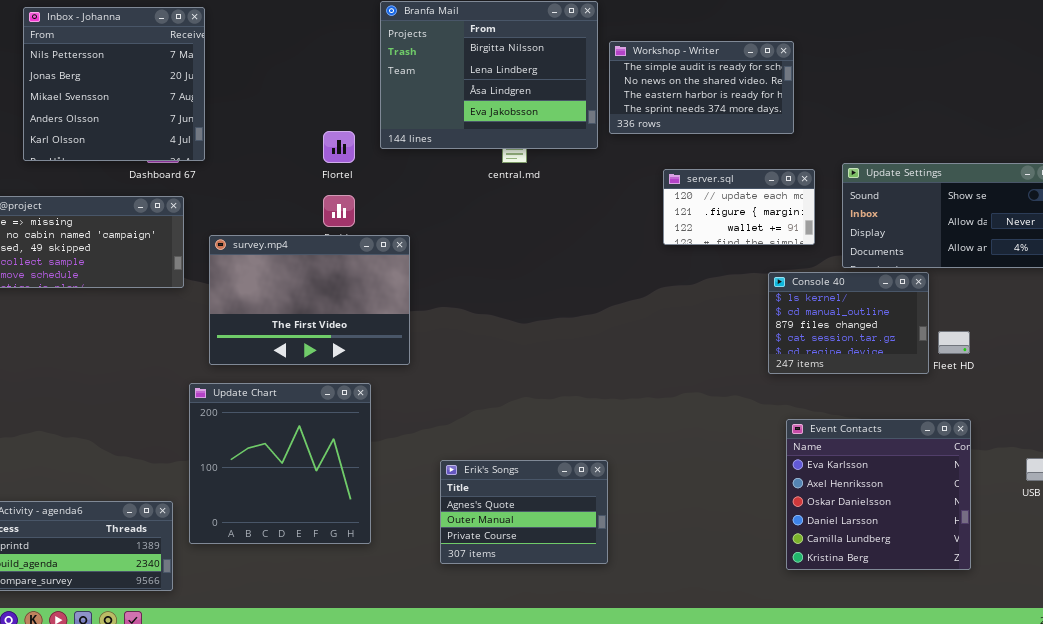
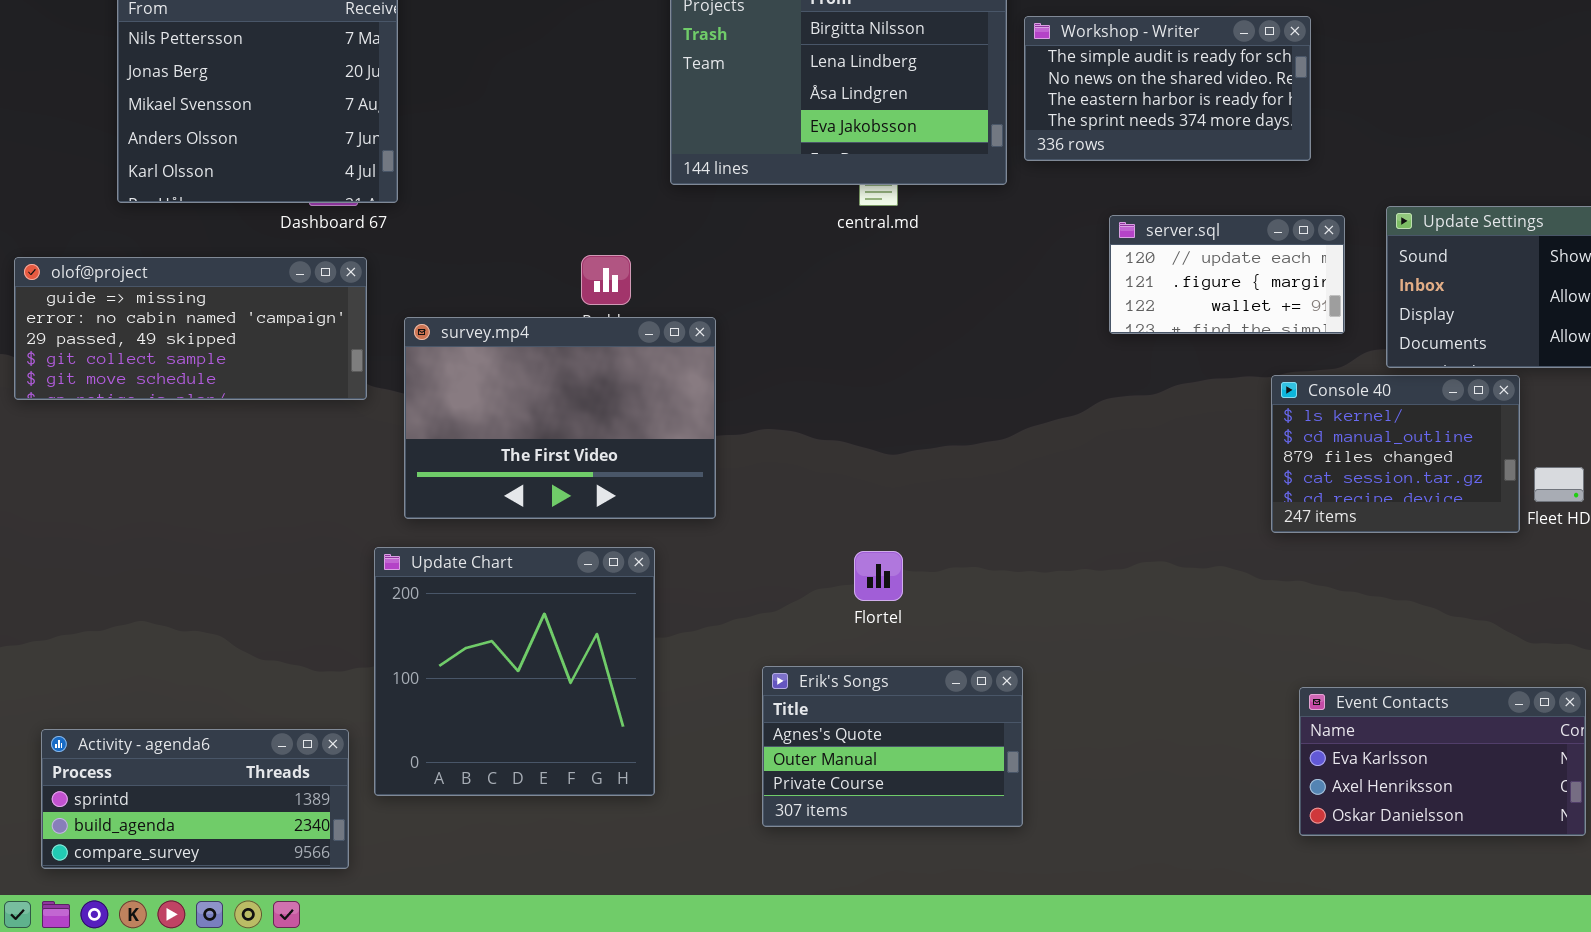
Flortel: [323,131,355,163] -> [854,551,903,601], moved
Event Contacts: [786,419,971,570] -> [1299,687,1586,836], resized

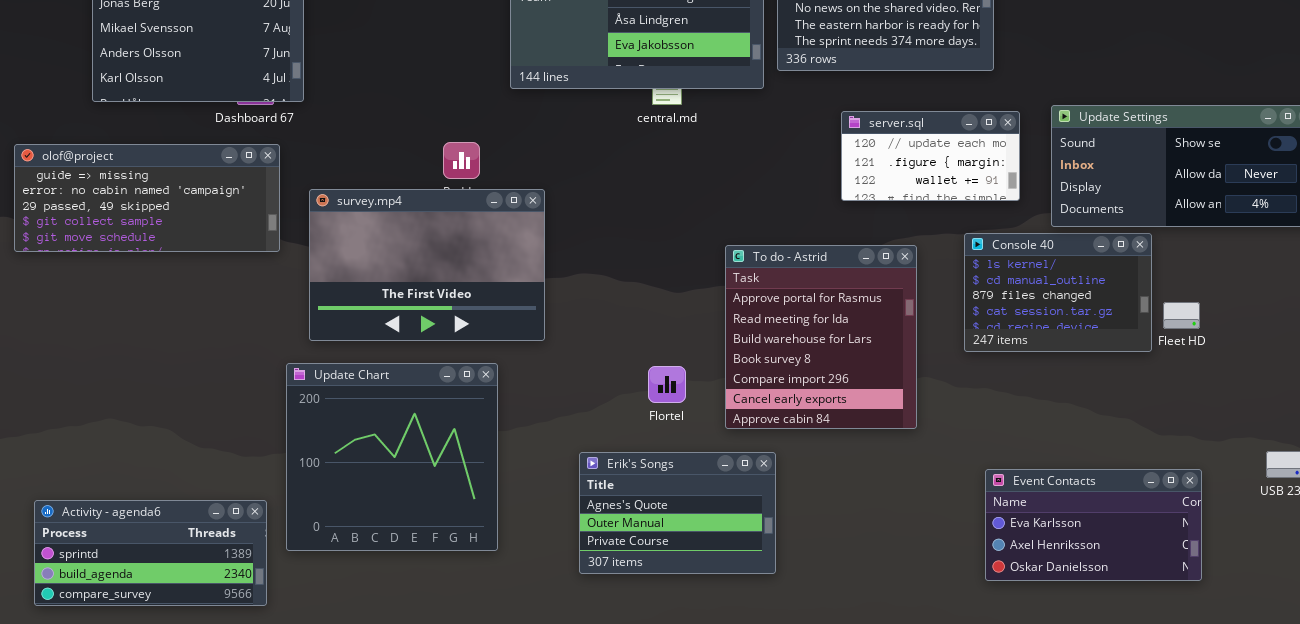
To do - Astrid: none -> [725,245,917,429], opened

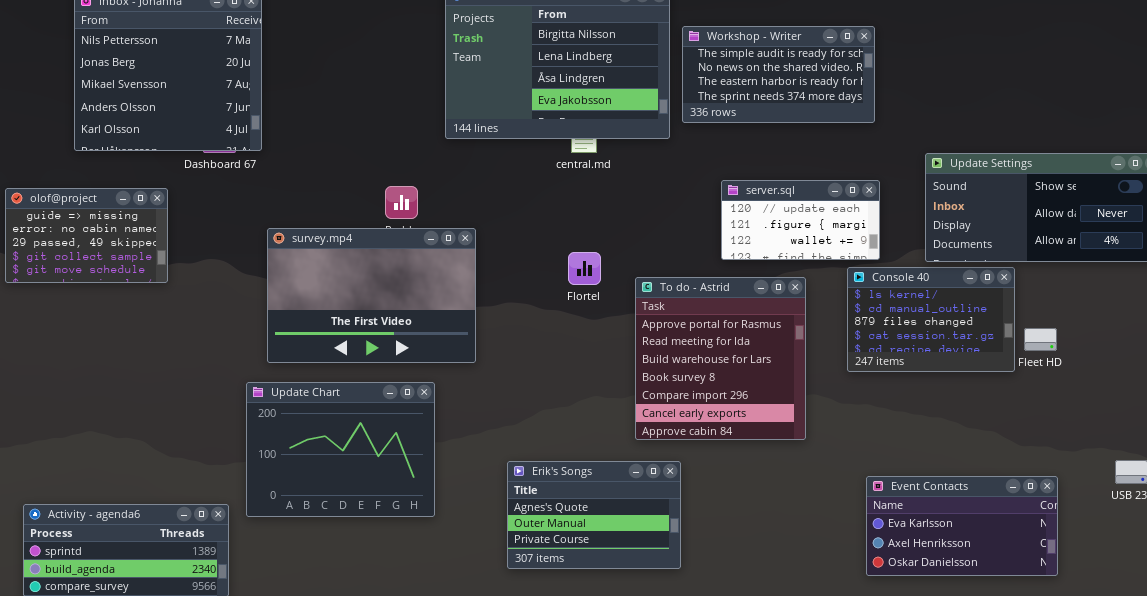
server.sql: [841,111,1020,201] -> [721,180,880,260], moved
olof@project: [14,144,280,252] -> [5,188,168,283], resized
Update Chart: [286,363,498,551] -> [246,382,435,517], resized
Flortel: [648,366,686,403] -> [568,252,601,285], moved

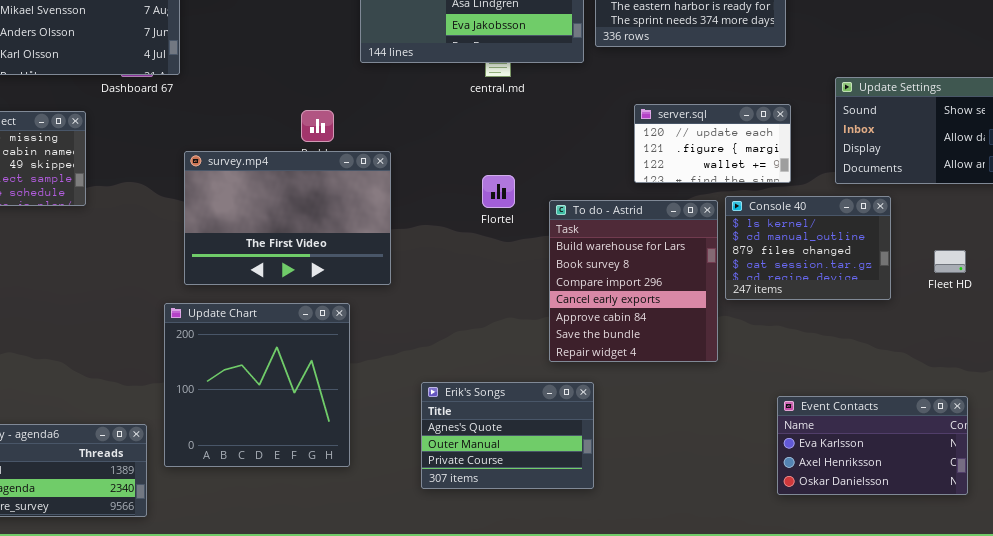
Console 40: [847,267,1015,372] -> [725,196,891,300], moved
To do - Astrid: [635,277,806,440] -> [549,200,718,362], scrolled down 2 rows
Update Chart: [246,382,435,517] -> [164,303,350,467], resized

